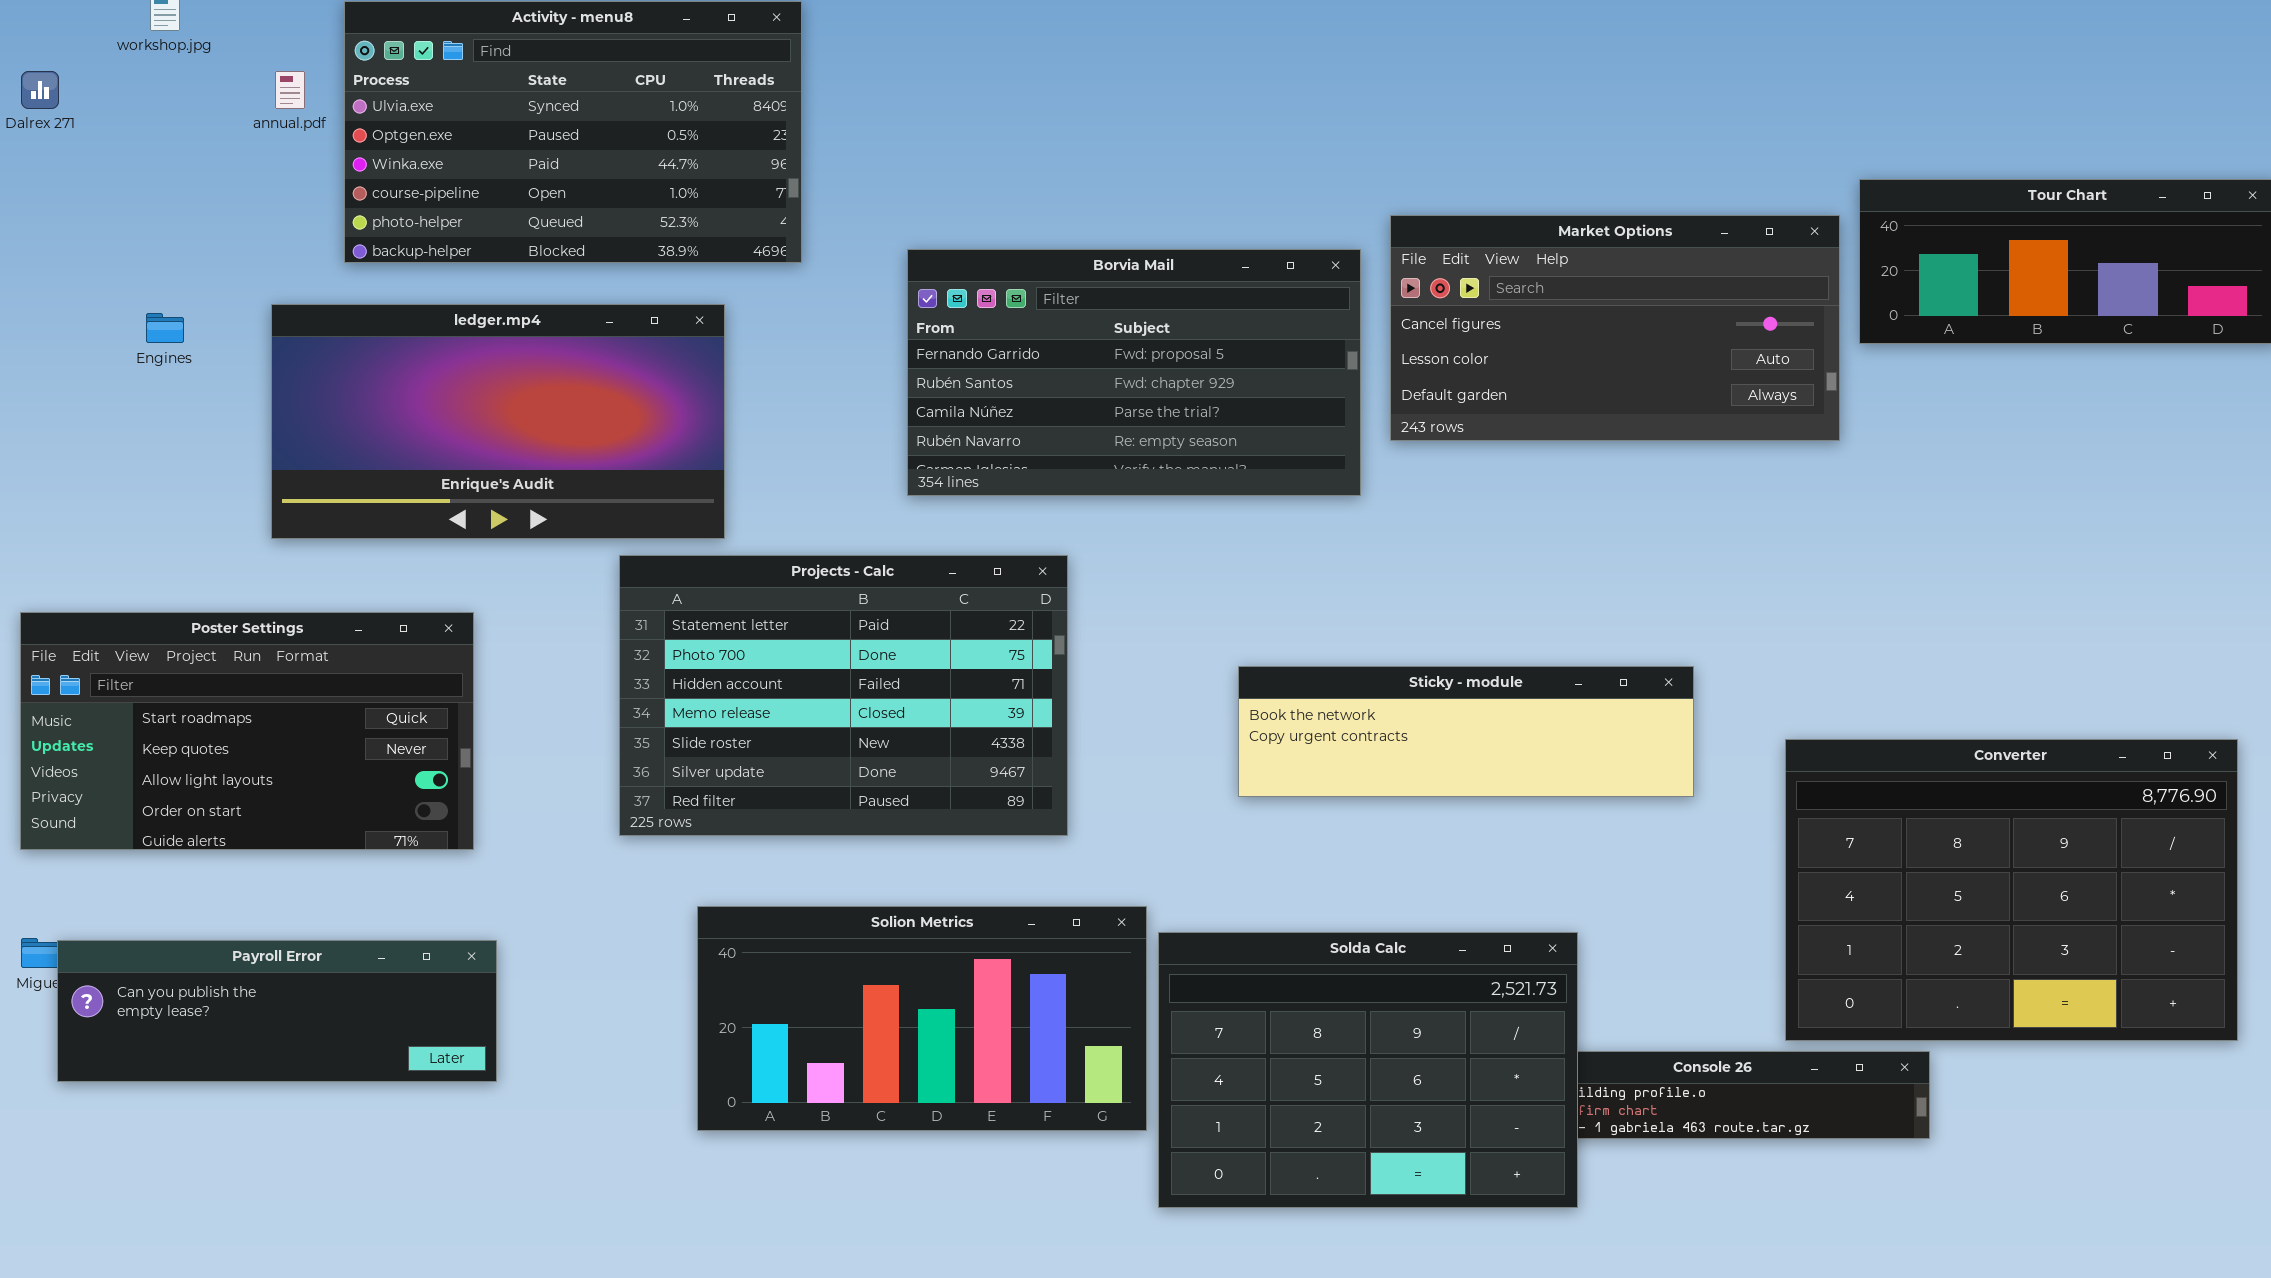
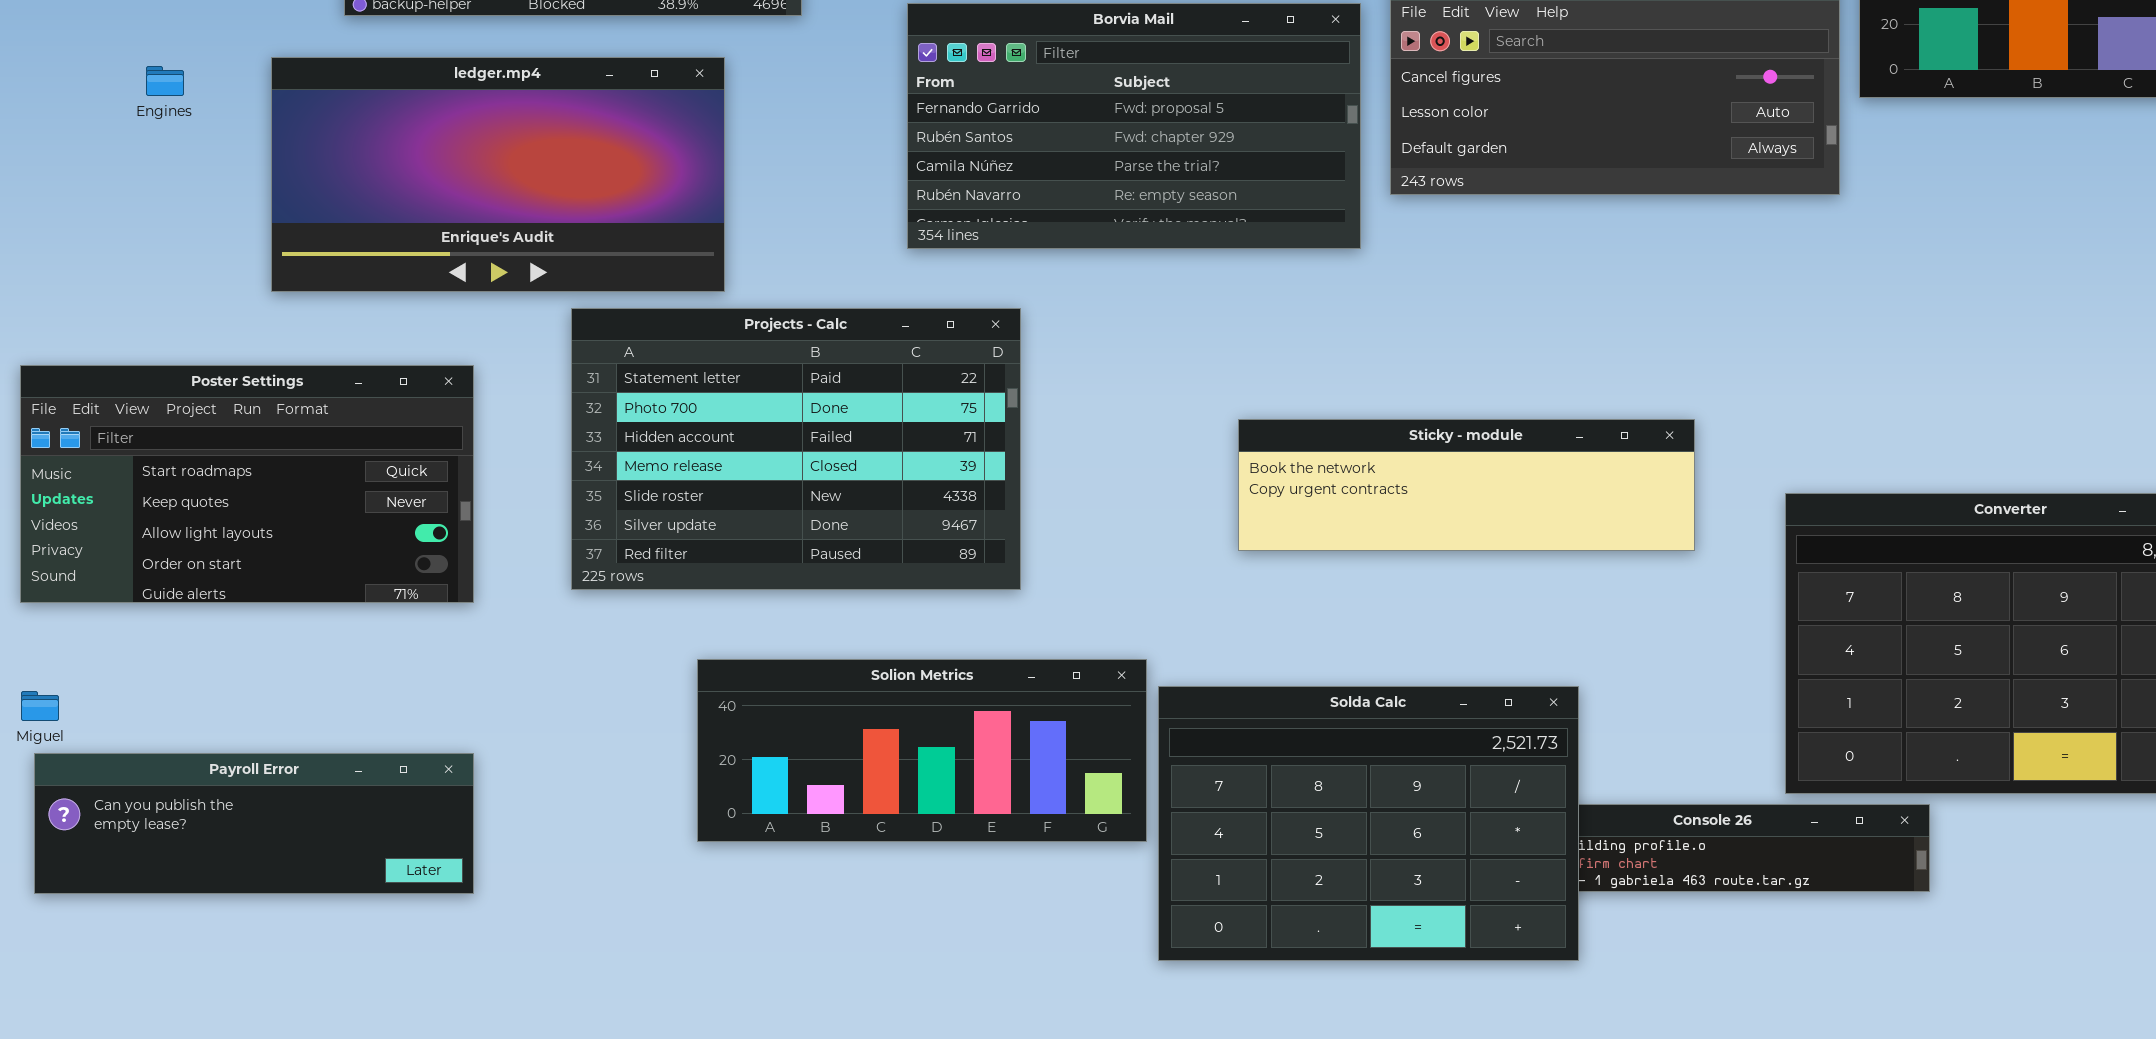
Projects - Calc: [619,555,1068,836] -> [571,308,1021,590], moved
Solion Metrics: [697,906,1147,1131] -> [697,659,1147,842], resized
Payroll Error: [57,940,497,1082] -> [34,753,474,894], moved

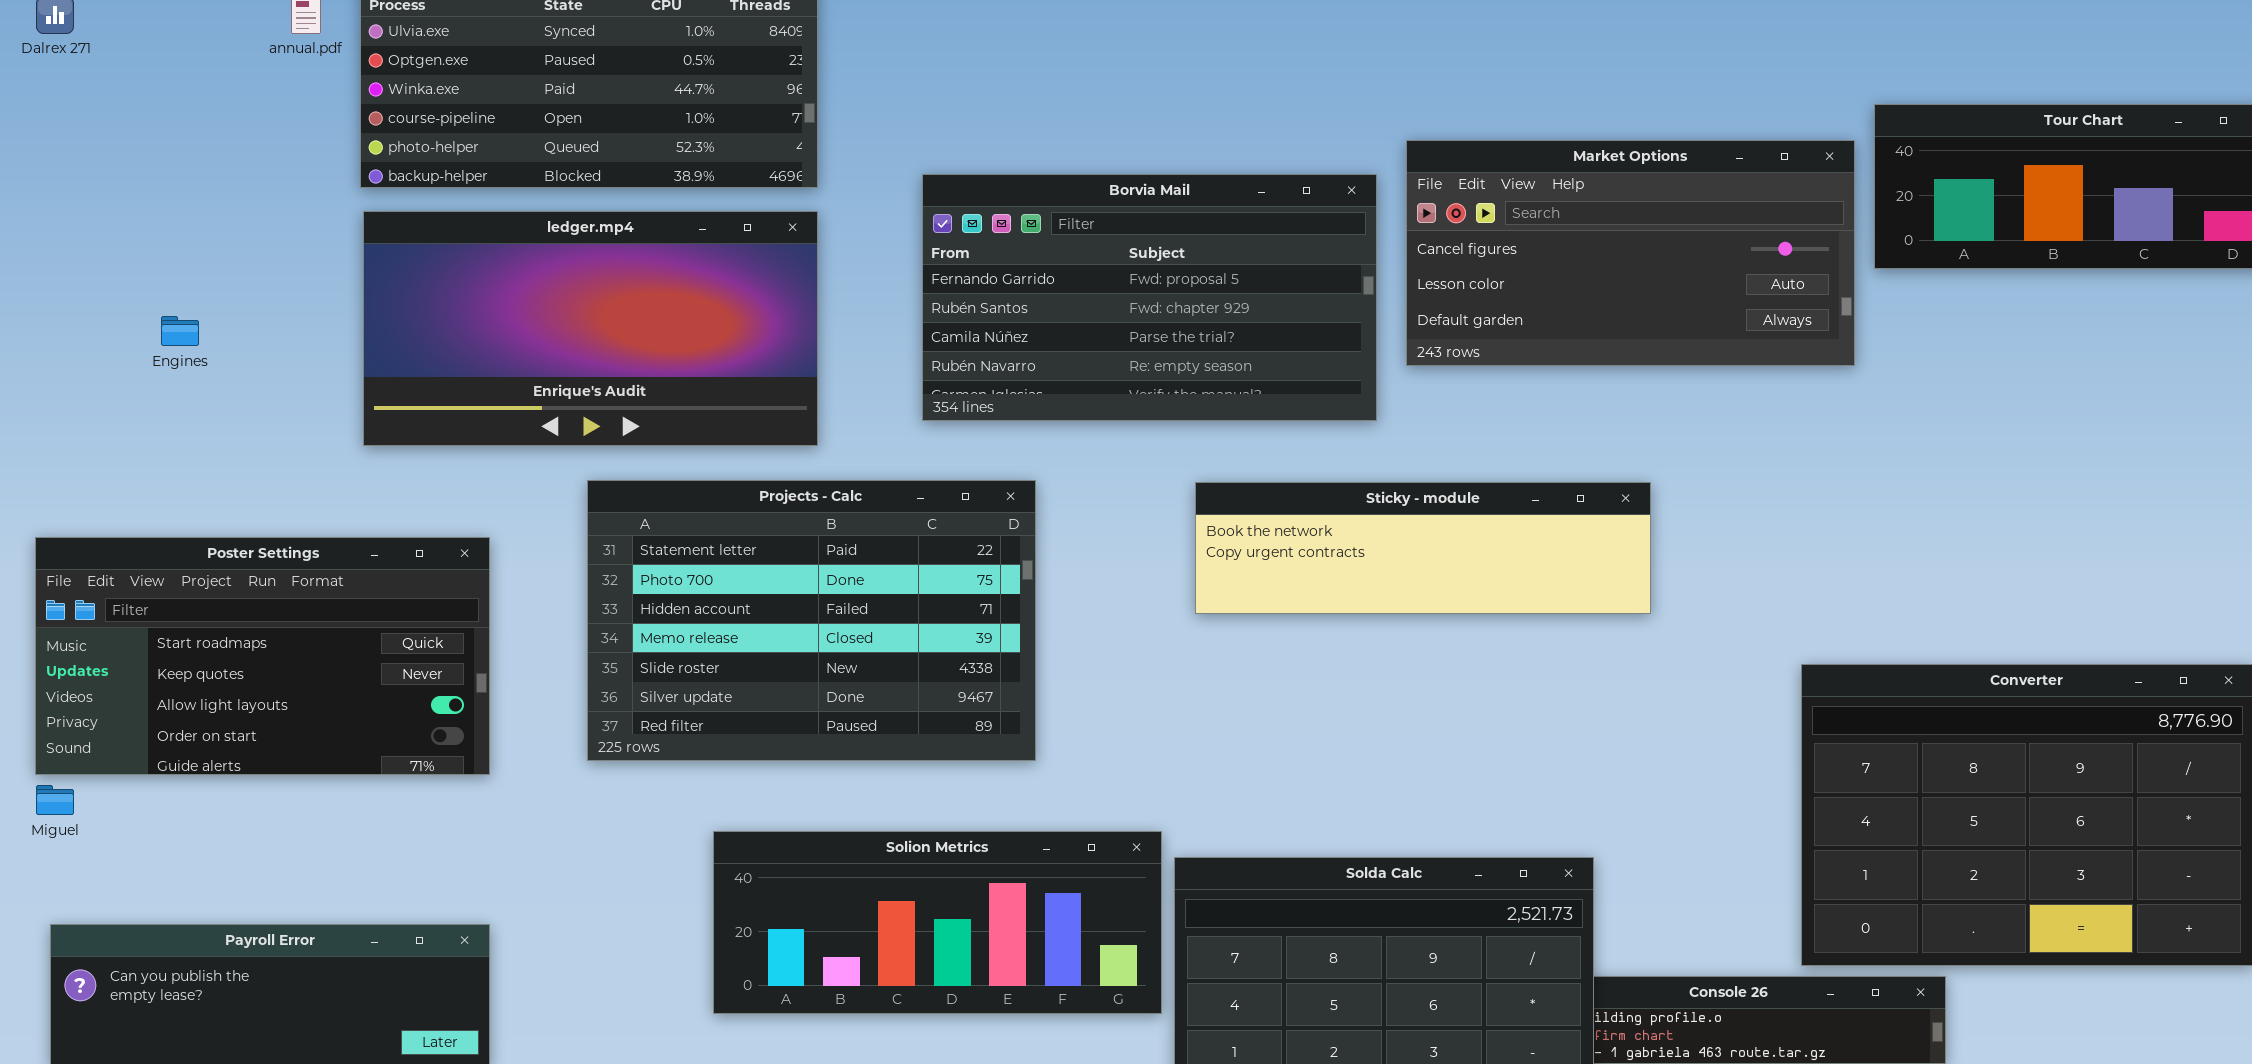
ledger.mp4: [271,57,725,292] -> [363,211,818,446], moved
Engines: [146,66,184,96] -> [161,316,199,346], moved
Sticky - module: [1238,419,1695,551] -> [1195,482,1651,614], moved
Miguel: [21,691,59,721] -> [36,785,74,815], moved

